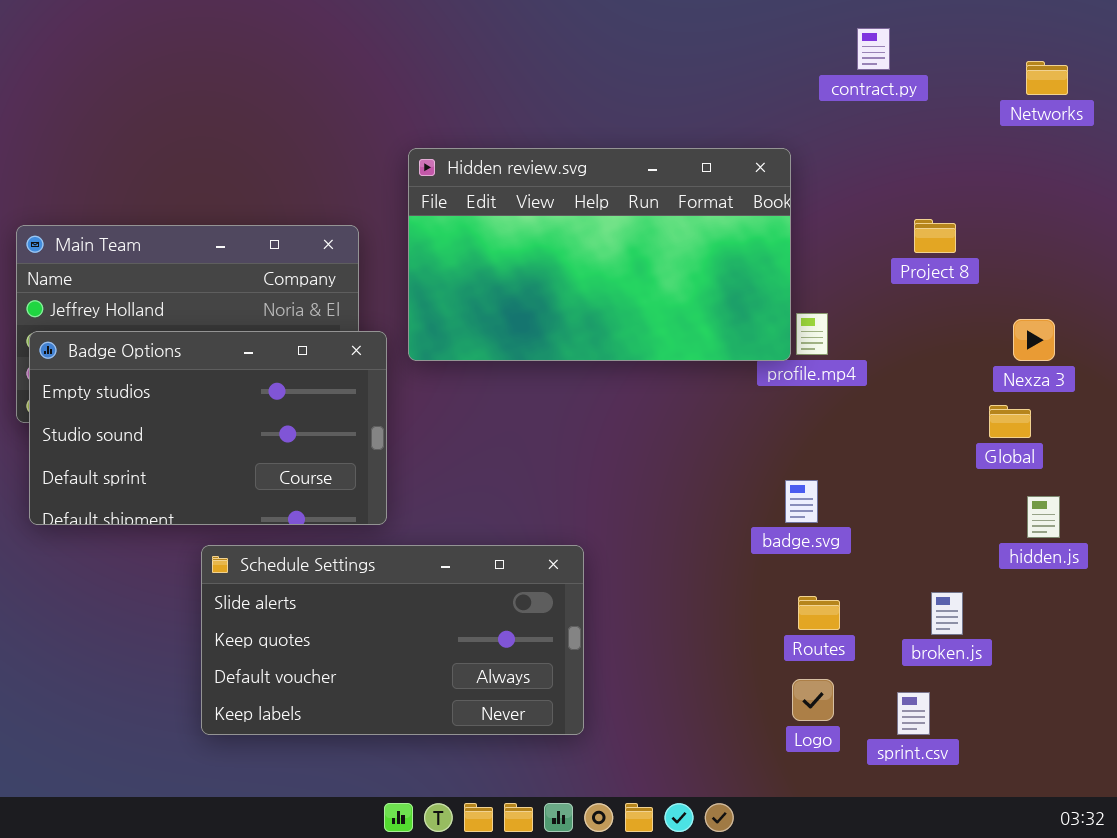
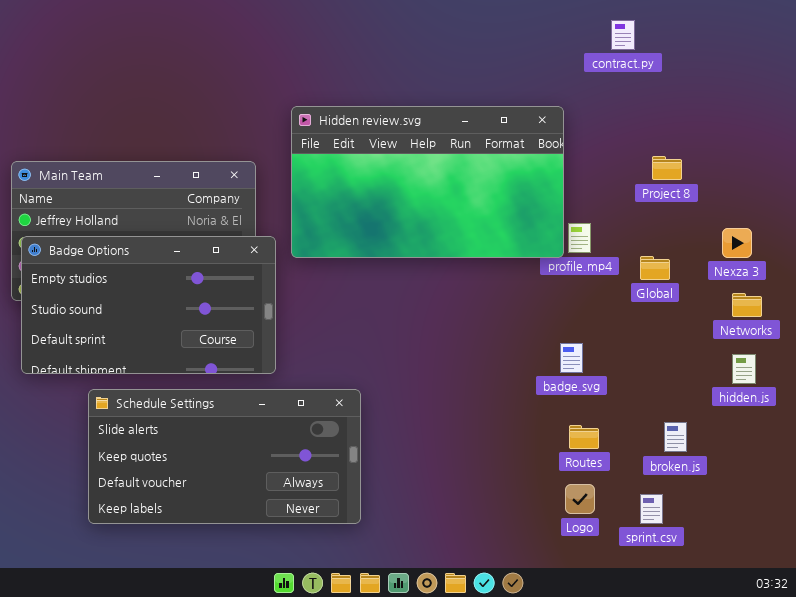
Networks: [1026,61,1068,95] -> [732,293,762,317], moved
Global: [989,405,1031,438] -> [640,256,670,280], moved
Schedule Settings: [201,545,584,735] -> [88,389,361,524], moved

